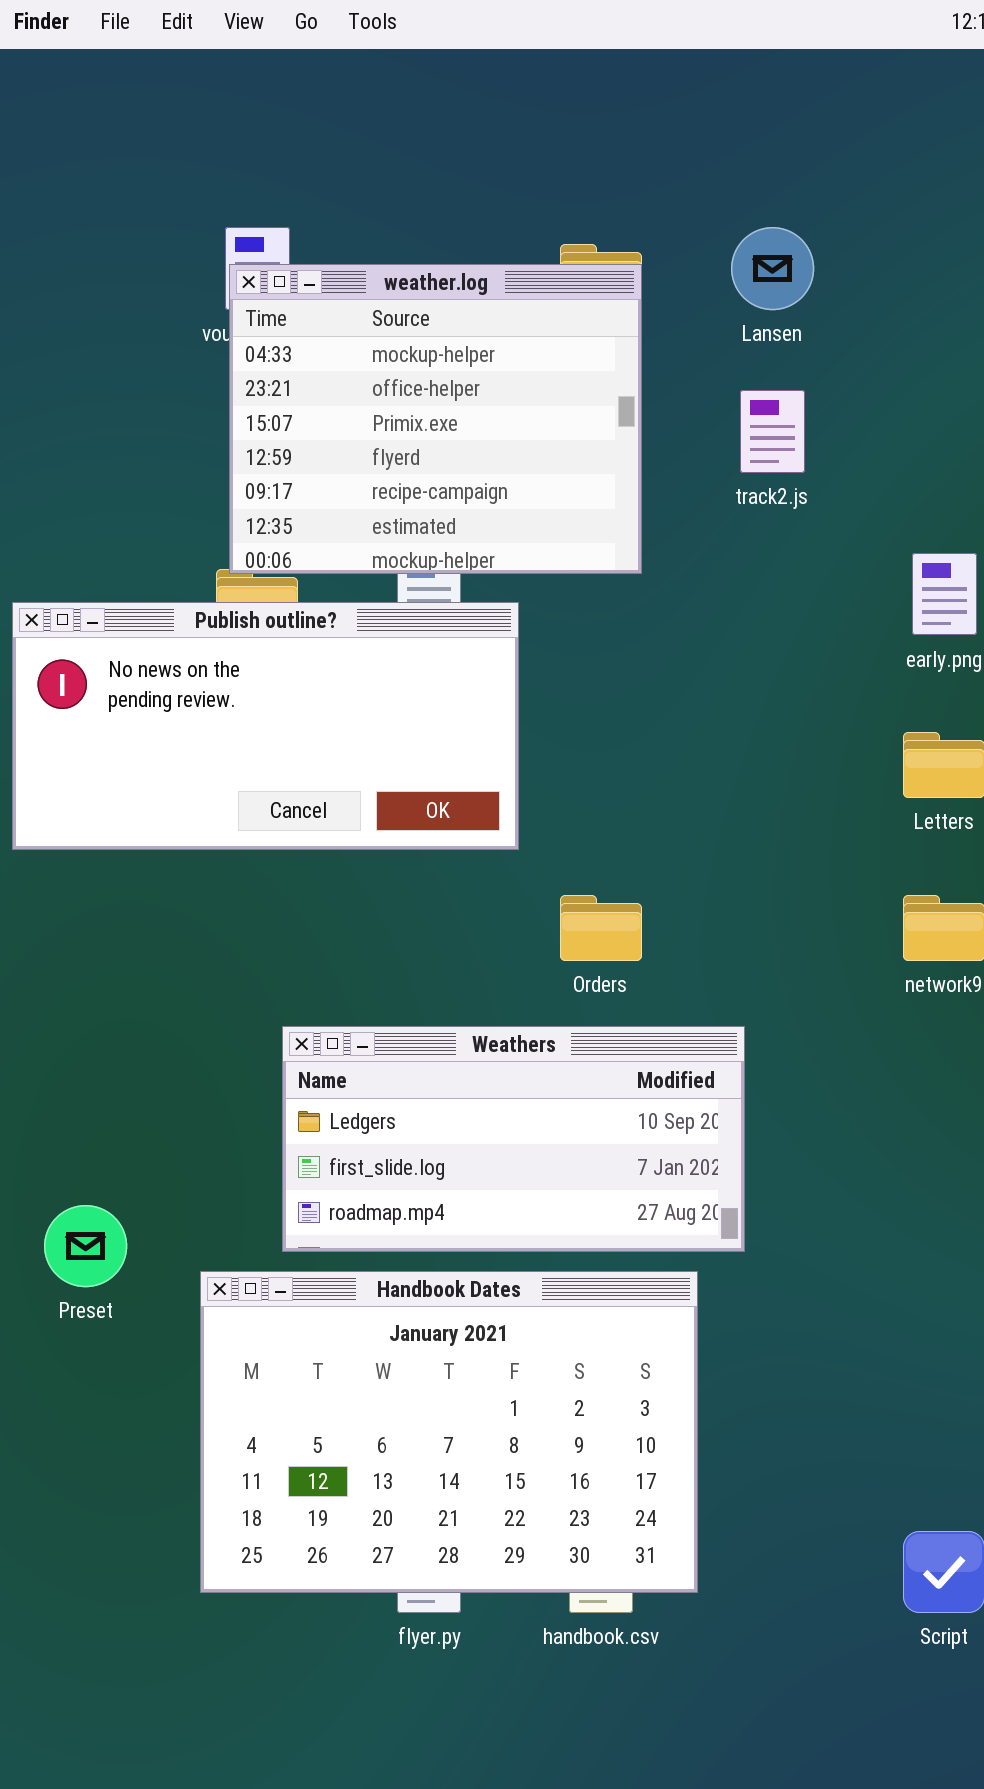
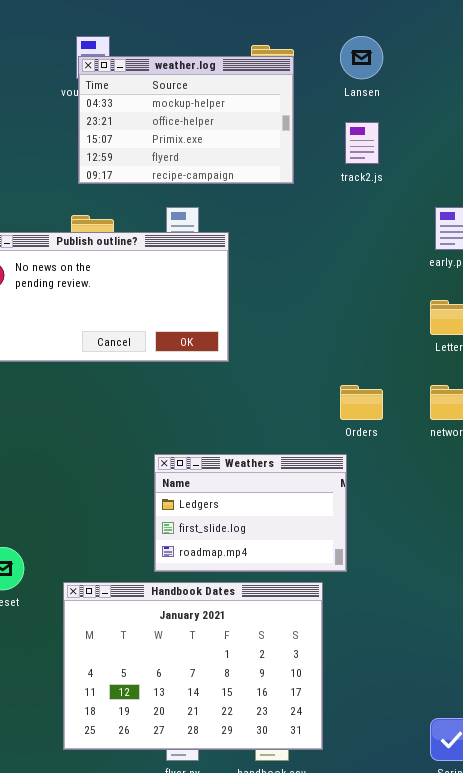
weather.log: [229,264,642,574] -> [78,56,294,184], resized
Orders: [560,895,642,961] -> [340,385,383,420], moved
Weathers: [282,1026,745,1252] -> [154,454,347,572], resized

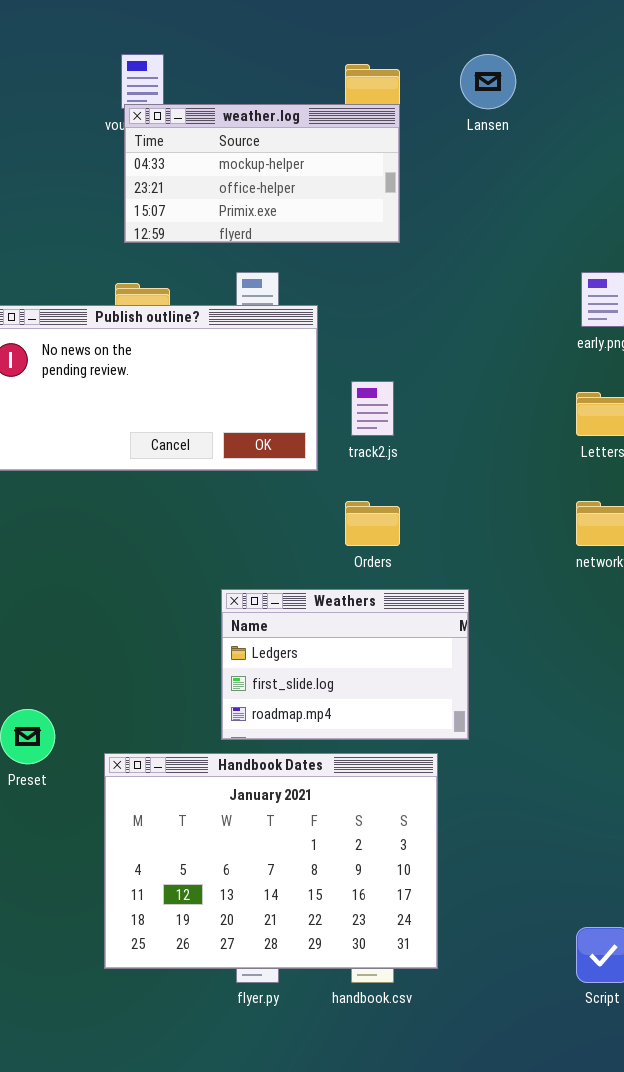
weather.log: [78,56,294,184] -> [124,104,400,243], resized
track2.js: [345,122,379,164] -> [351,381,394,436], moved
Orders: [340,385,383,420] -> [345,501,400,546], moved

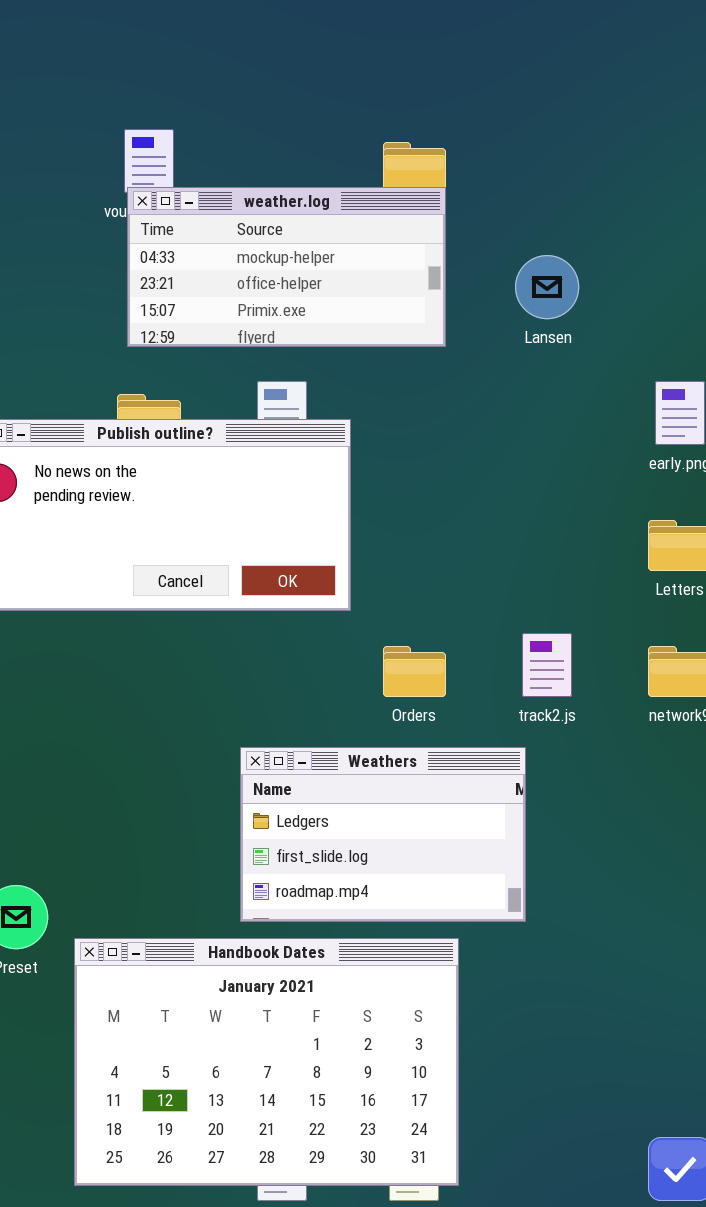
Lansen: [460,54,516,109] -> [515,255,579,319], moved
track2.js: [351,381,394,436] -> [522,633,572,697], moved
Handbook Dates: [104,753,438,969] -> [74,938,459,1186], moved

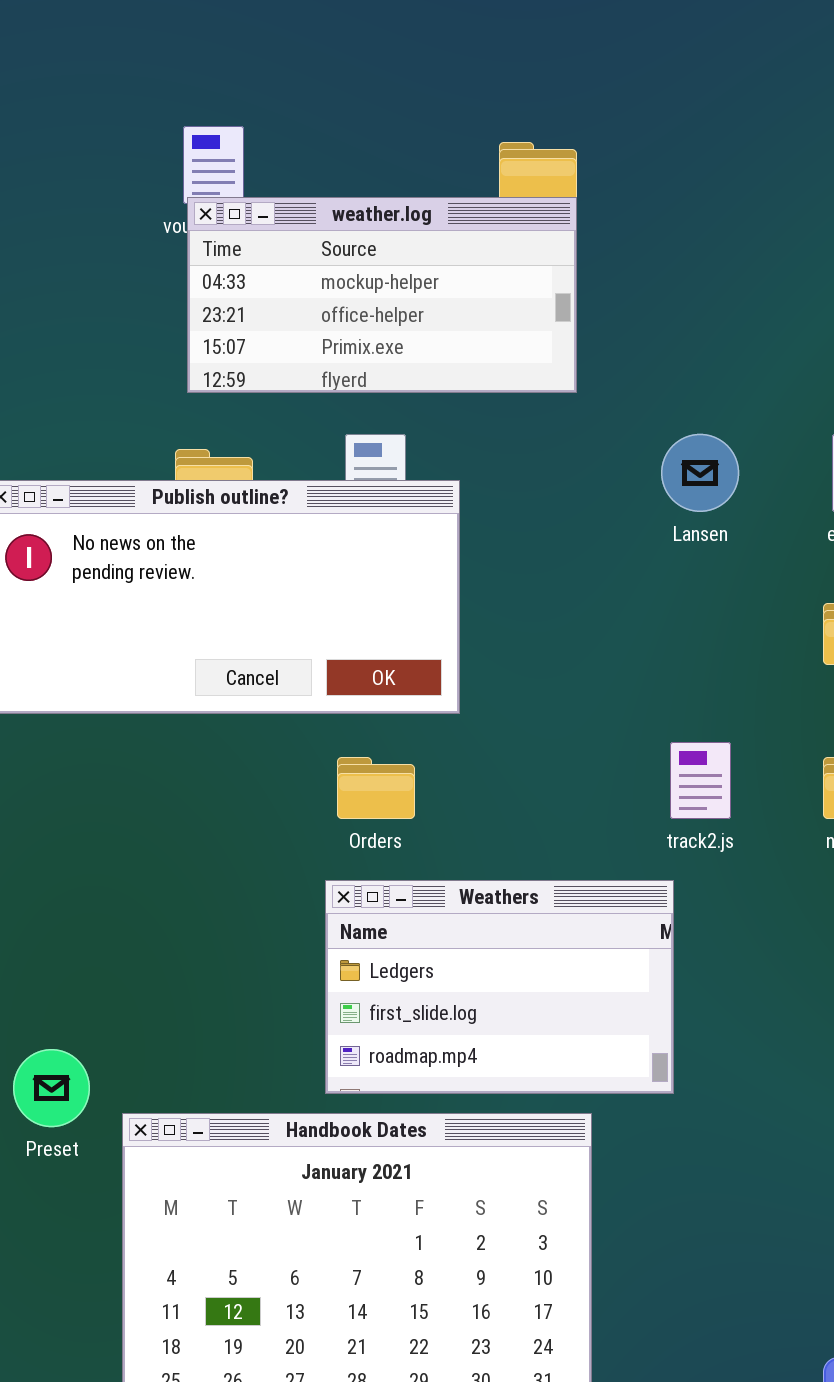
Lansen: [515,255,579,319] -> [661,434,739,512], moved
Orders: [383,646,446,697] -> [337,757,415,819], moved

